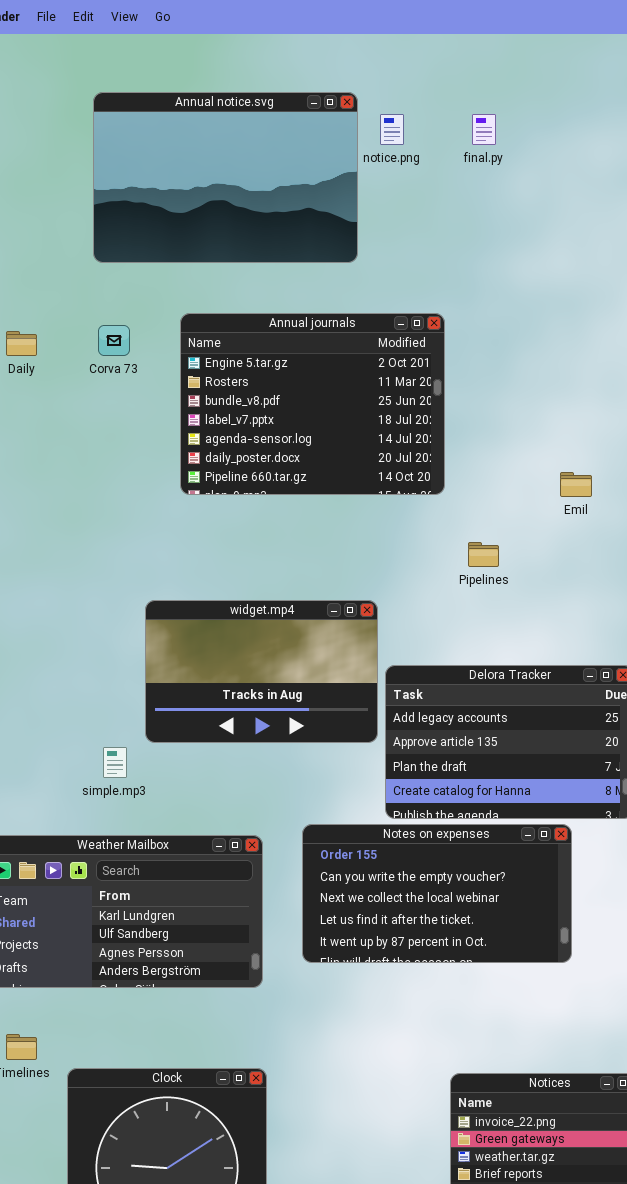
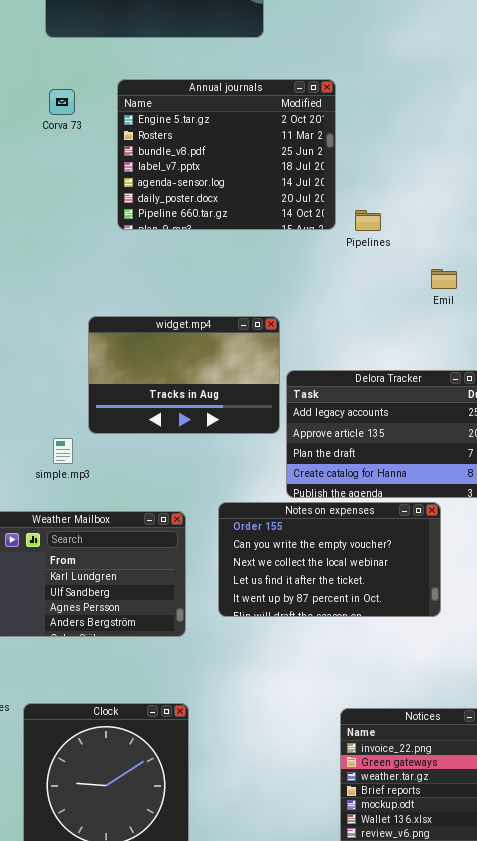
Emil: [560,472,592,497] -> [431,269,457,289], moved
Pipelines: [468,542,499,567] -> [355,210,381,231], moved

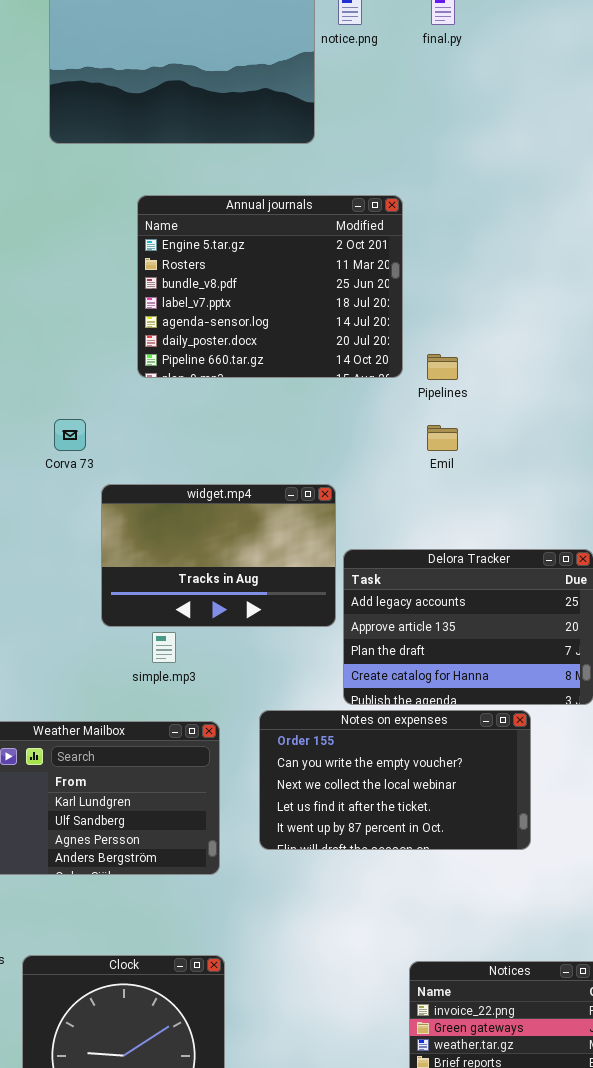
Corva 73: [49,89,75,115] -> [54,419,86,451], moved
Emil: [431,269,457,289] -> [427,425,458,451], moved
simple.mp3: [53,438,73,464] -> [152,632,176,663], moved

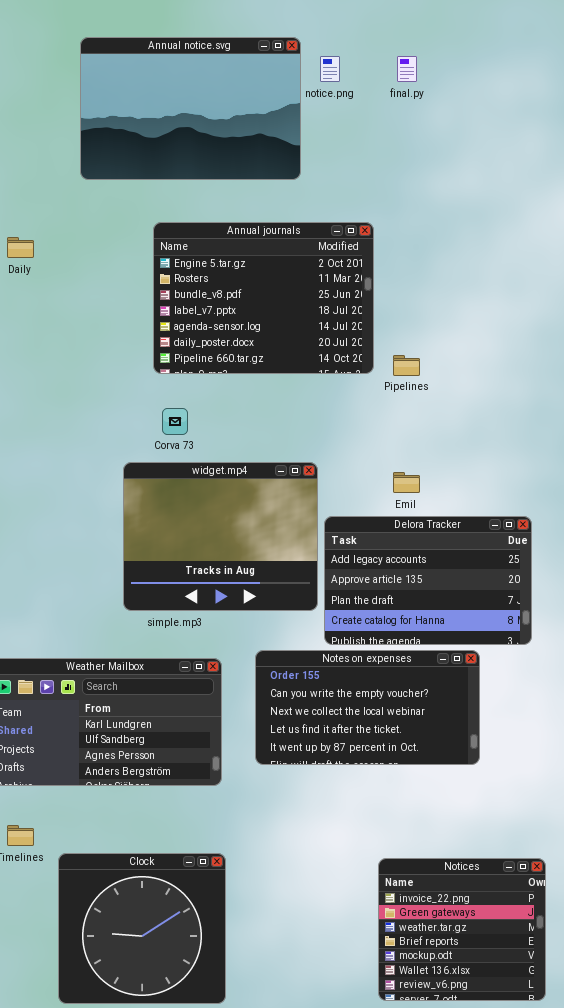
Corva 73: [54,419,86,451] -> [162,408,188,435], moved
Emil: [427,425,458,451] -> [393,472,420,493], moved
widget.mp4: [101,484,336,627] -> [123,462,318,611], resized

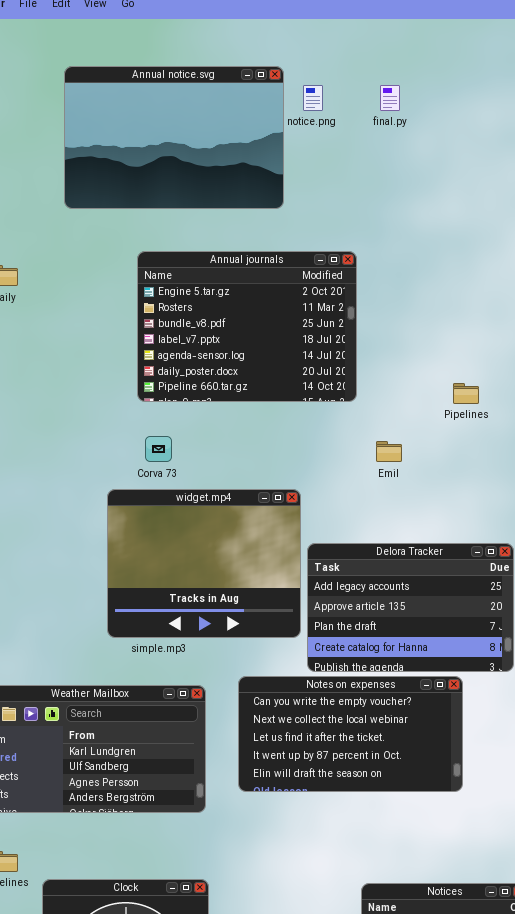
Pipelines: [393,355,420,376] -> [453,383,479,404], moved
Emil: [393,472,420,493] -> [376,441,402,462], moved
Notes on expenses: [255,650,480,765] -> [238,676,463,792], scrolled down 1 row

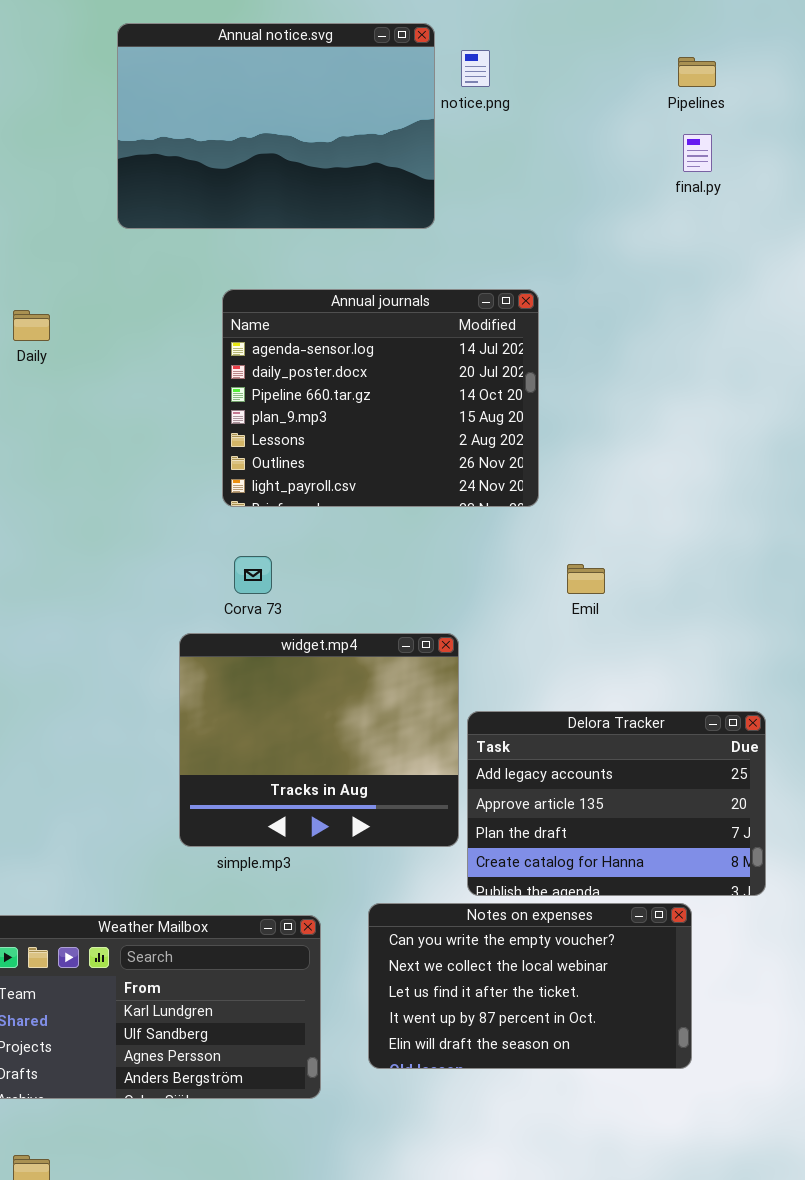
final.py: [380,85,400,111] -> [683,134,712,172], moved
Annual journals: [137,251,357,402] -> [222,289,539,507], scrolled down 4 rows
Pipelines: [453,383,479,404] -> [678,57,716,87], moved

